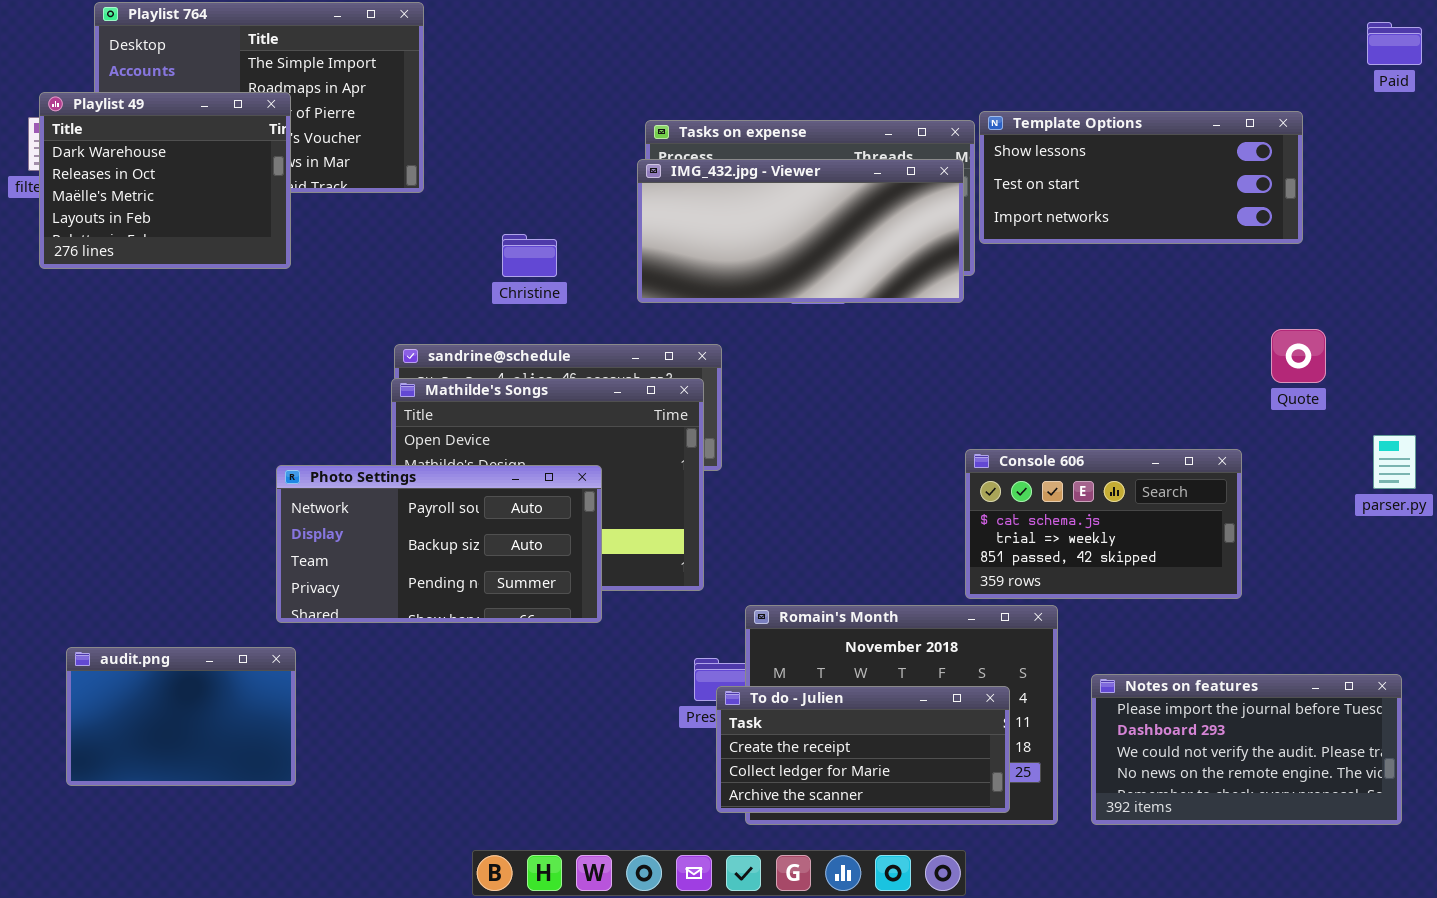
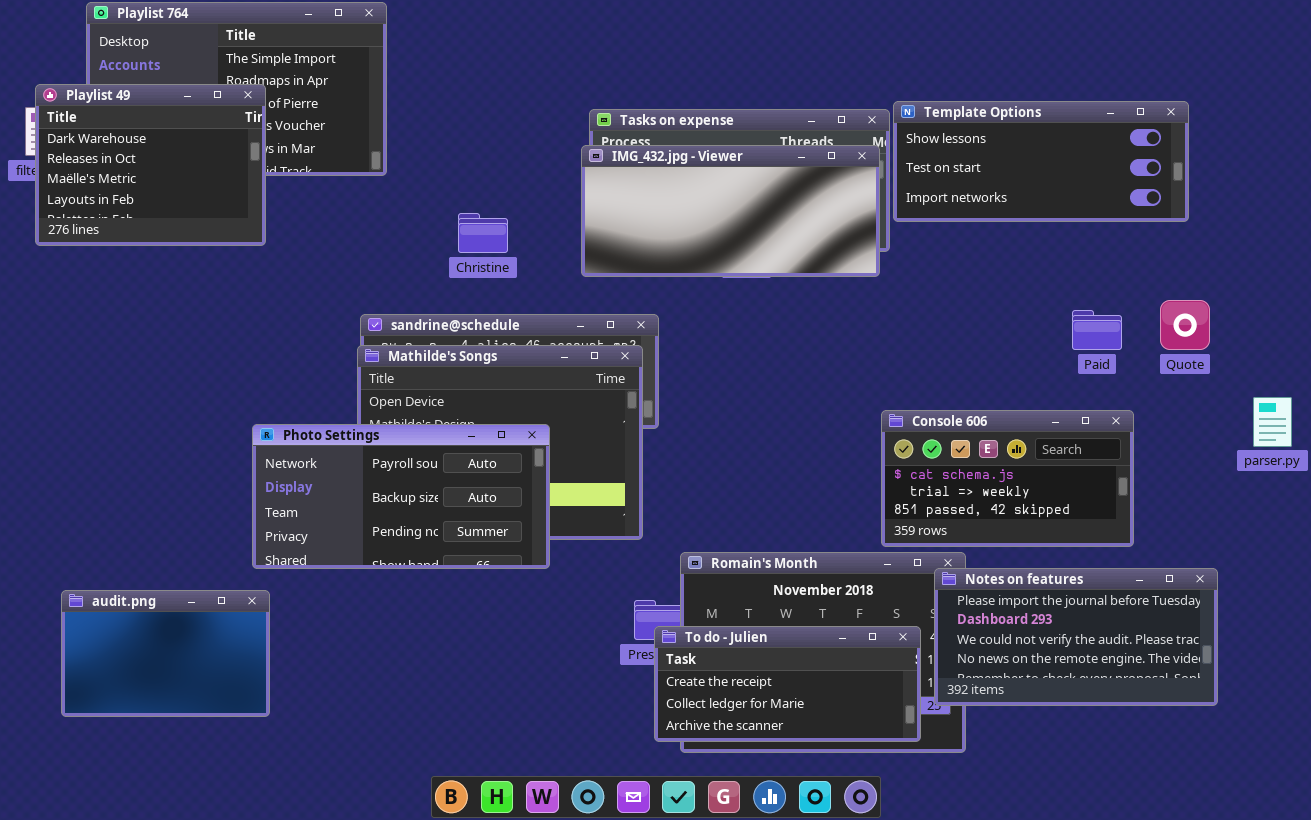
Paid: [1367,22,1422,65] -> [1072,310,1122,350], moved
Notes on features: [1091,674,1402,825] -> [934,568,1218,706], moved

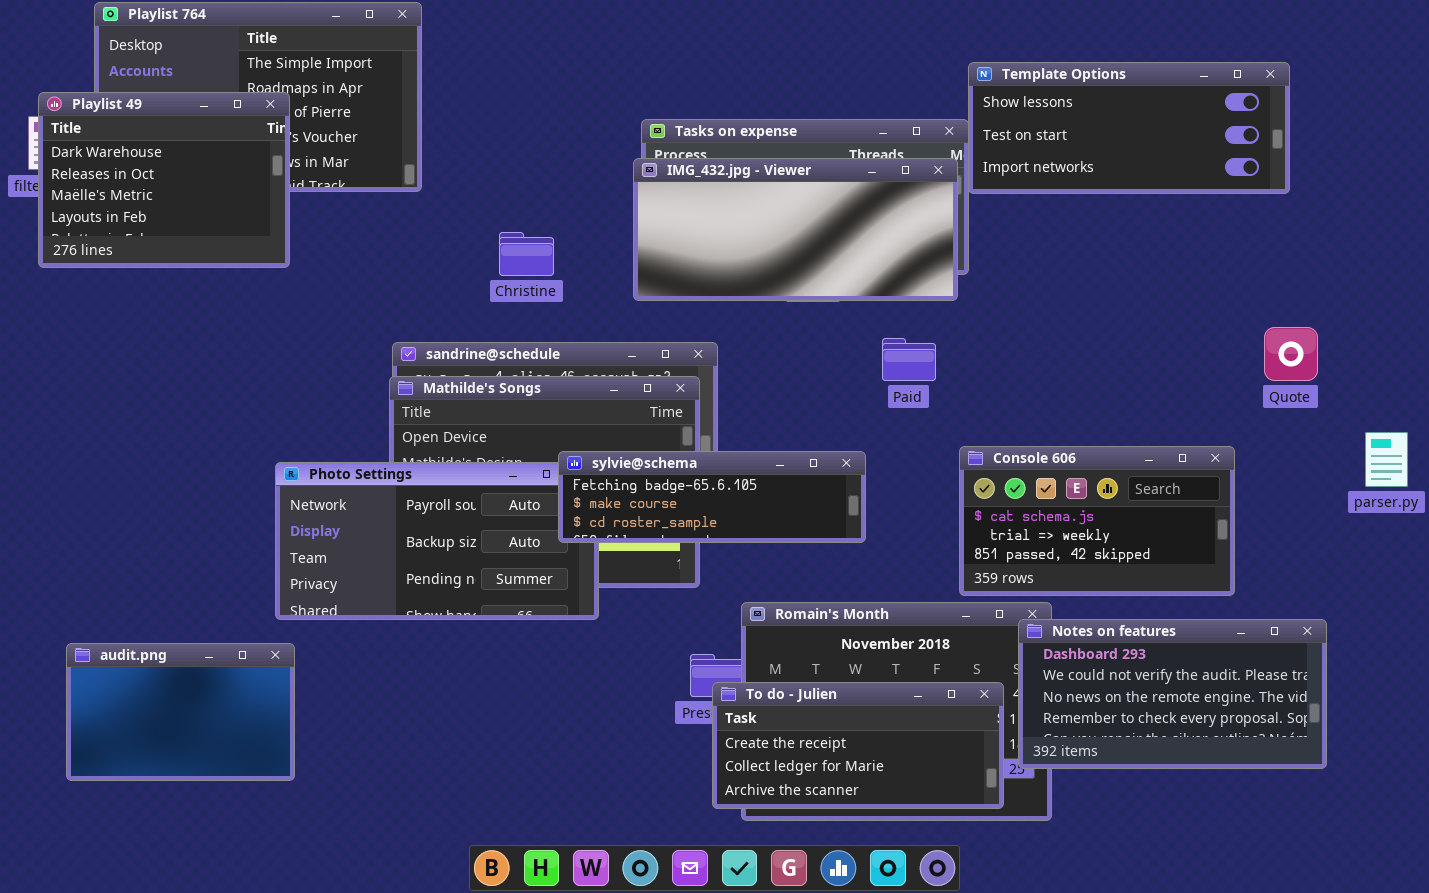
Template Options: [893,101,1189,222] -> [968,62,1290,194], moved
Paid: [1072,310,1122,350] -> [882,338,936,381], moved
sylvie@schema: none -> [558,451,866,543], opened
Notes on features: [934,568,1218,706] -> [1018,619,1327,769], scrolled down 1 row

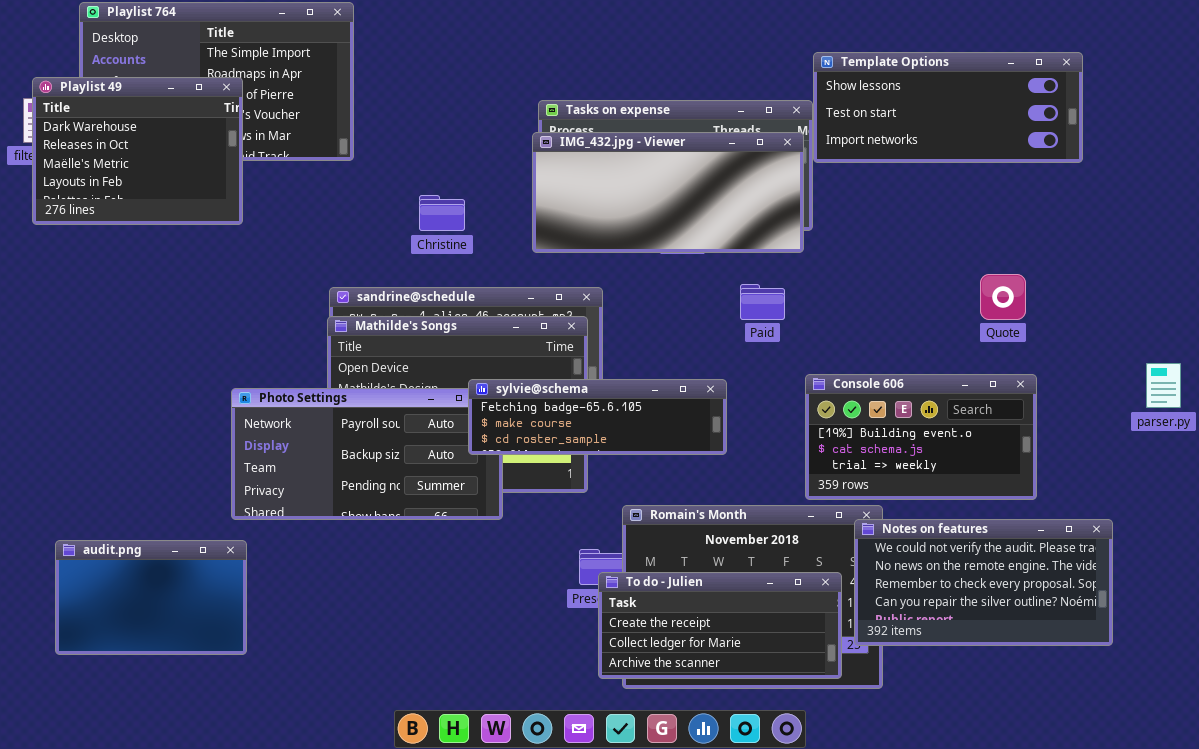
Quote: [1264,327,1318,381] -> [980,274,1026,320], moved
Console 606: [959,446,1235,596] -> [805,374,1037,500], scrolled up 1 row
Notes on features: [1018,619,1327,769] -> [854,519,1113,646], scrolled down 1 row

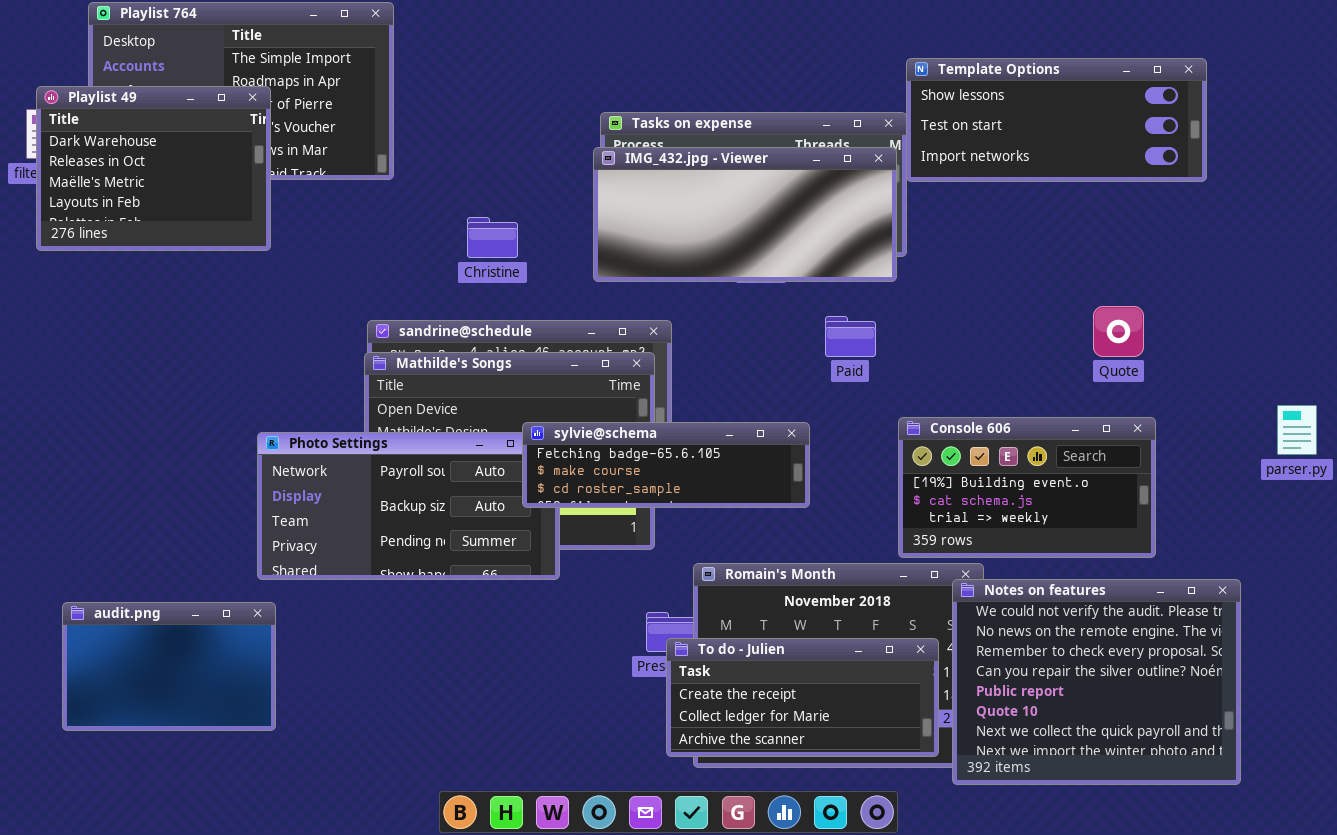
Notes on features: [854,519,1113,646] -> [952,579,1241,785], resized

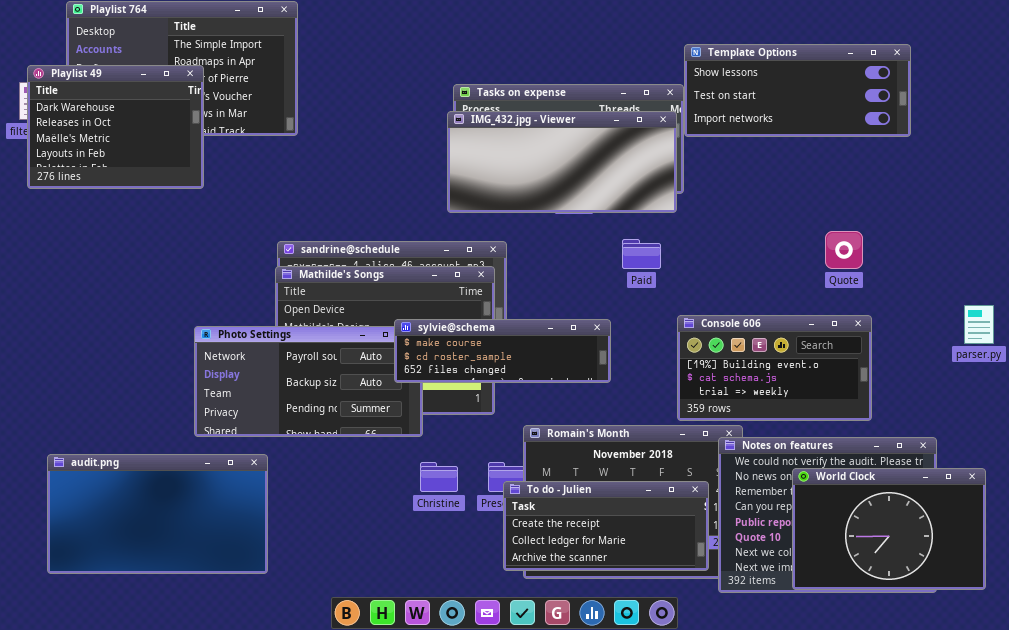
Christine: [467,217,518,258] -> [420,462,458,492], moved
sylvie@schema: [522,422,810,508] -> [394,319,611,383], scrolled down 1 row
audit.png: [62,602,276,731] -> [47,454,268,574], resized
World Clock: none -> [792,468,986,590], opened

